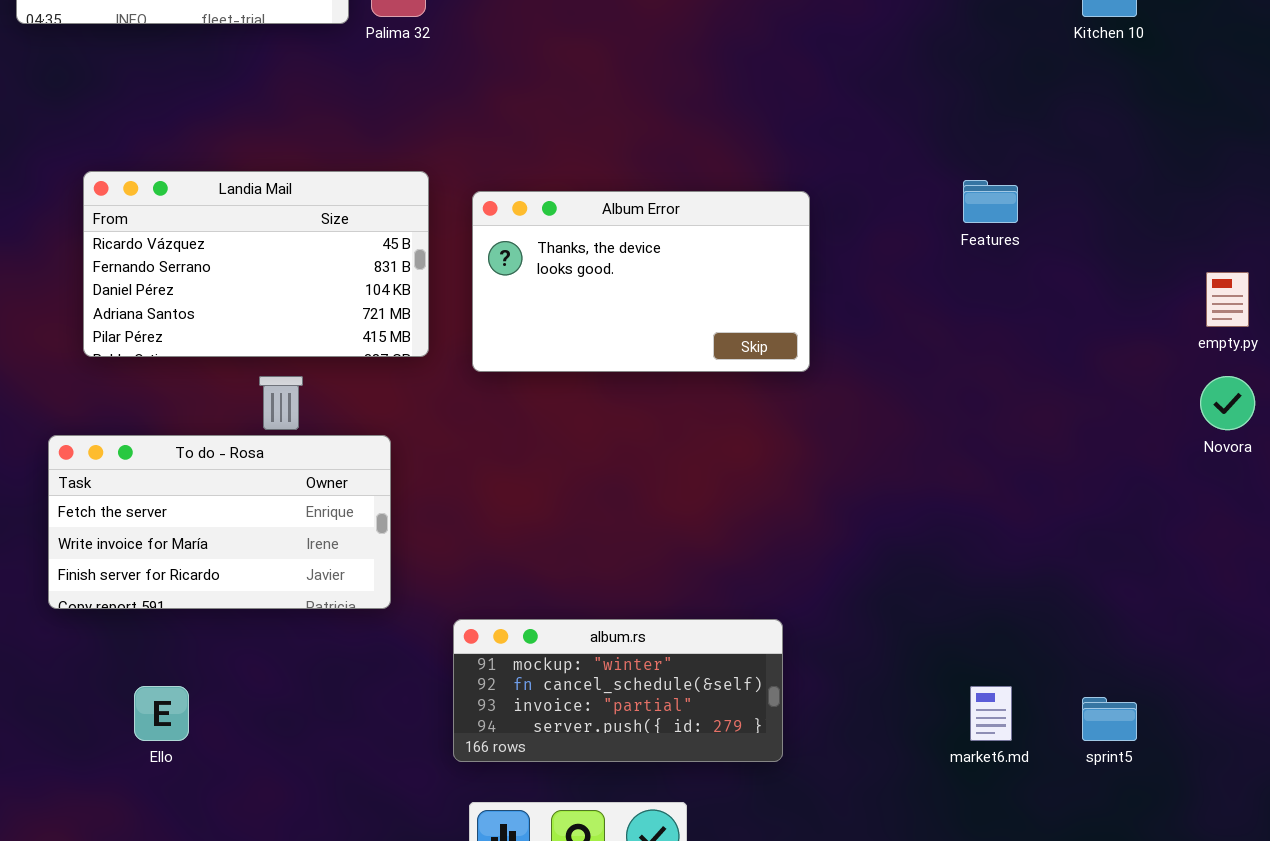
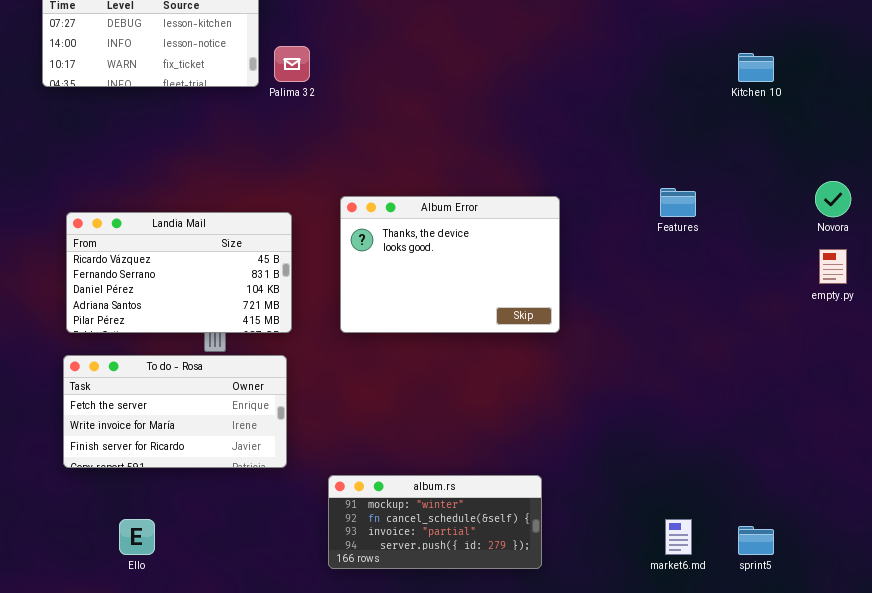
Landia Mail: [83,171,429,357] -> [66,212,292,333], moved
Album Error: [472,191,810,372] -> [340,196,560,333], resized
Novora: [1200,376,1255,430] -> [815,181,851,217], moved

